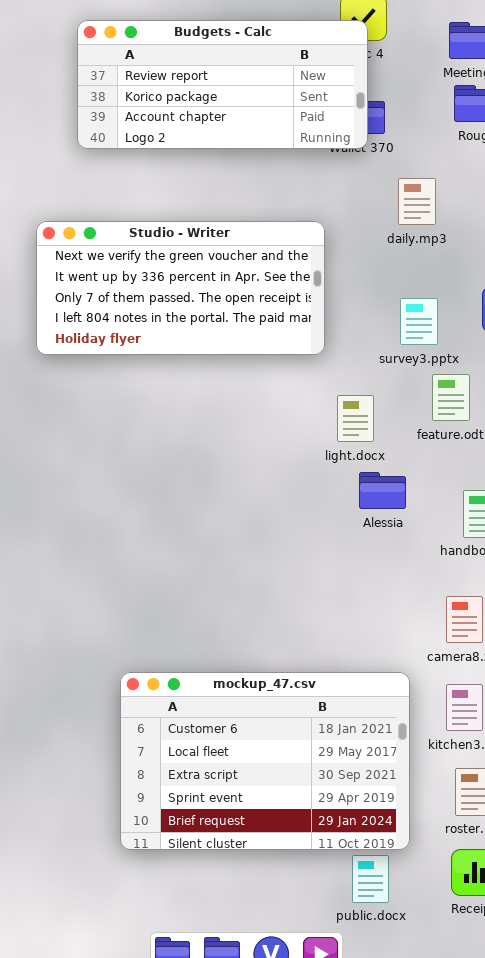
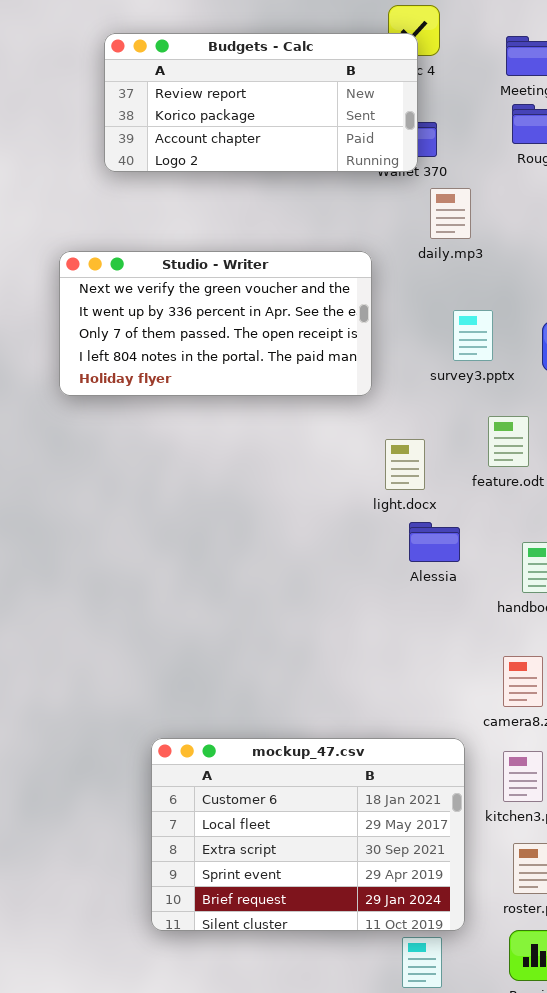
daily.mp3: [398,178,436,225] -> [430,188,471,239], moved
survey3.pptx: [400,298,438,345] -> [453,310,493,361], moved

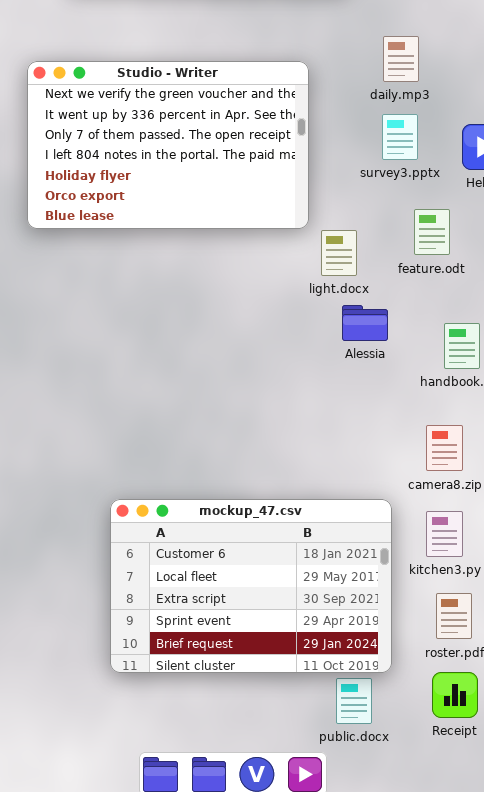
daily.mp3: [430,188,471,239] -> [383,36,419,82], moved
Studio - Writer: [59,251,372,396] -> [27,61,309,229], resized

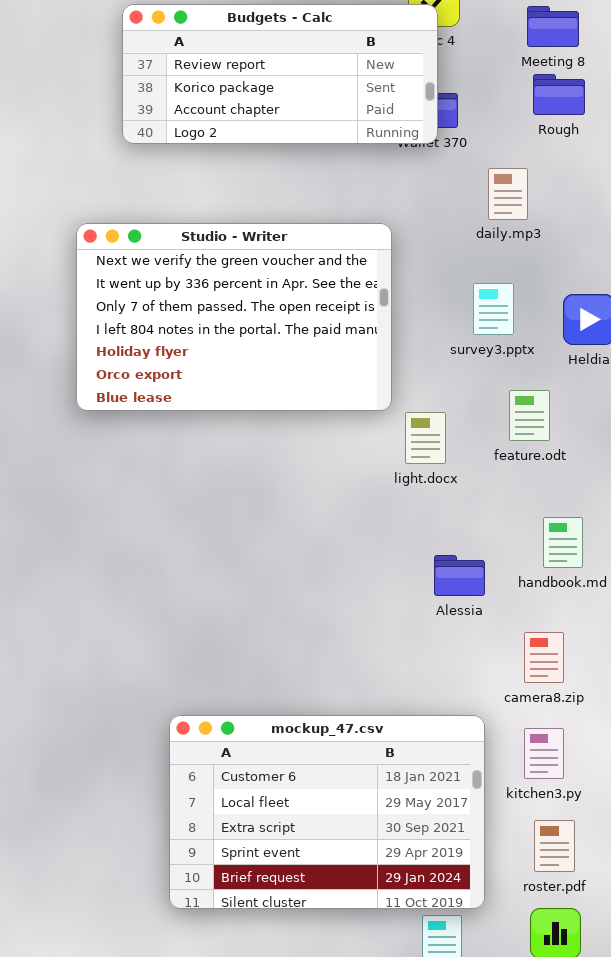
daily.mp3: [383,36,419,82] -> [488,168,528,220], moved
Alessia: [342,305,388,341] -> [434,555,485,596], moved

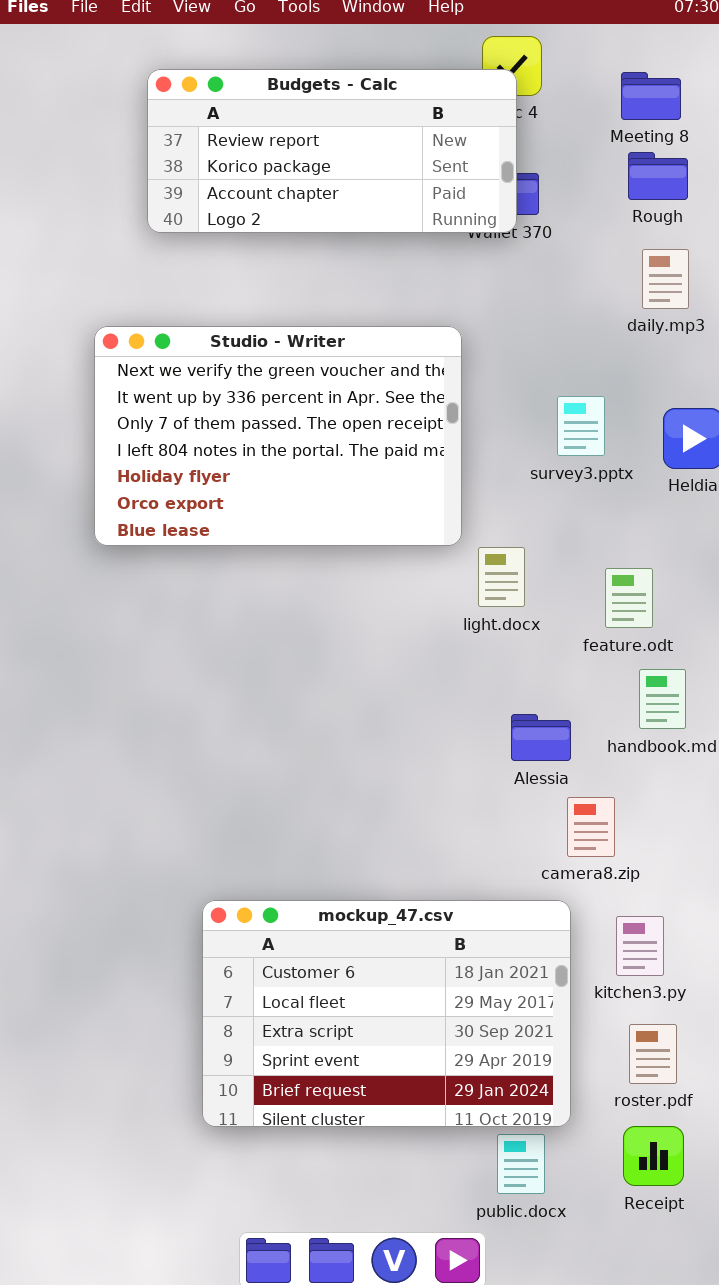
daily.mp3: [488,168,528,220] -> [642,249,689,309], moved
feature.odt: [509,390,550,441] -> [605,568,653,628], moved
camera8.zip: [524,632,564,683] -> [567,797,615,857], moved

